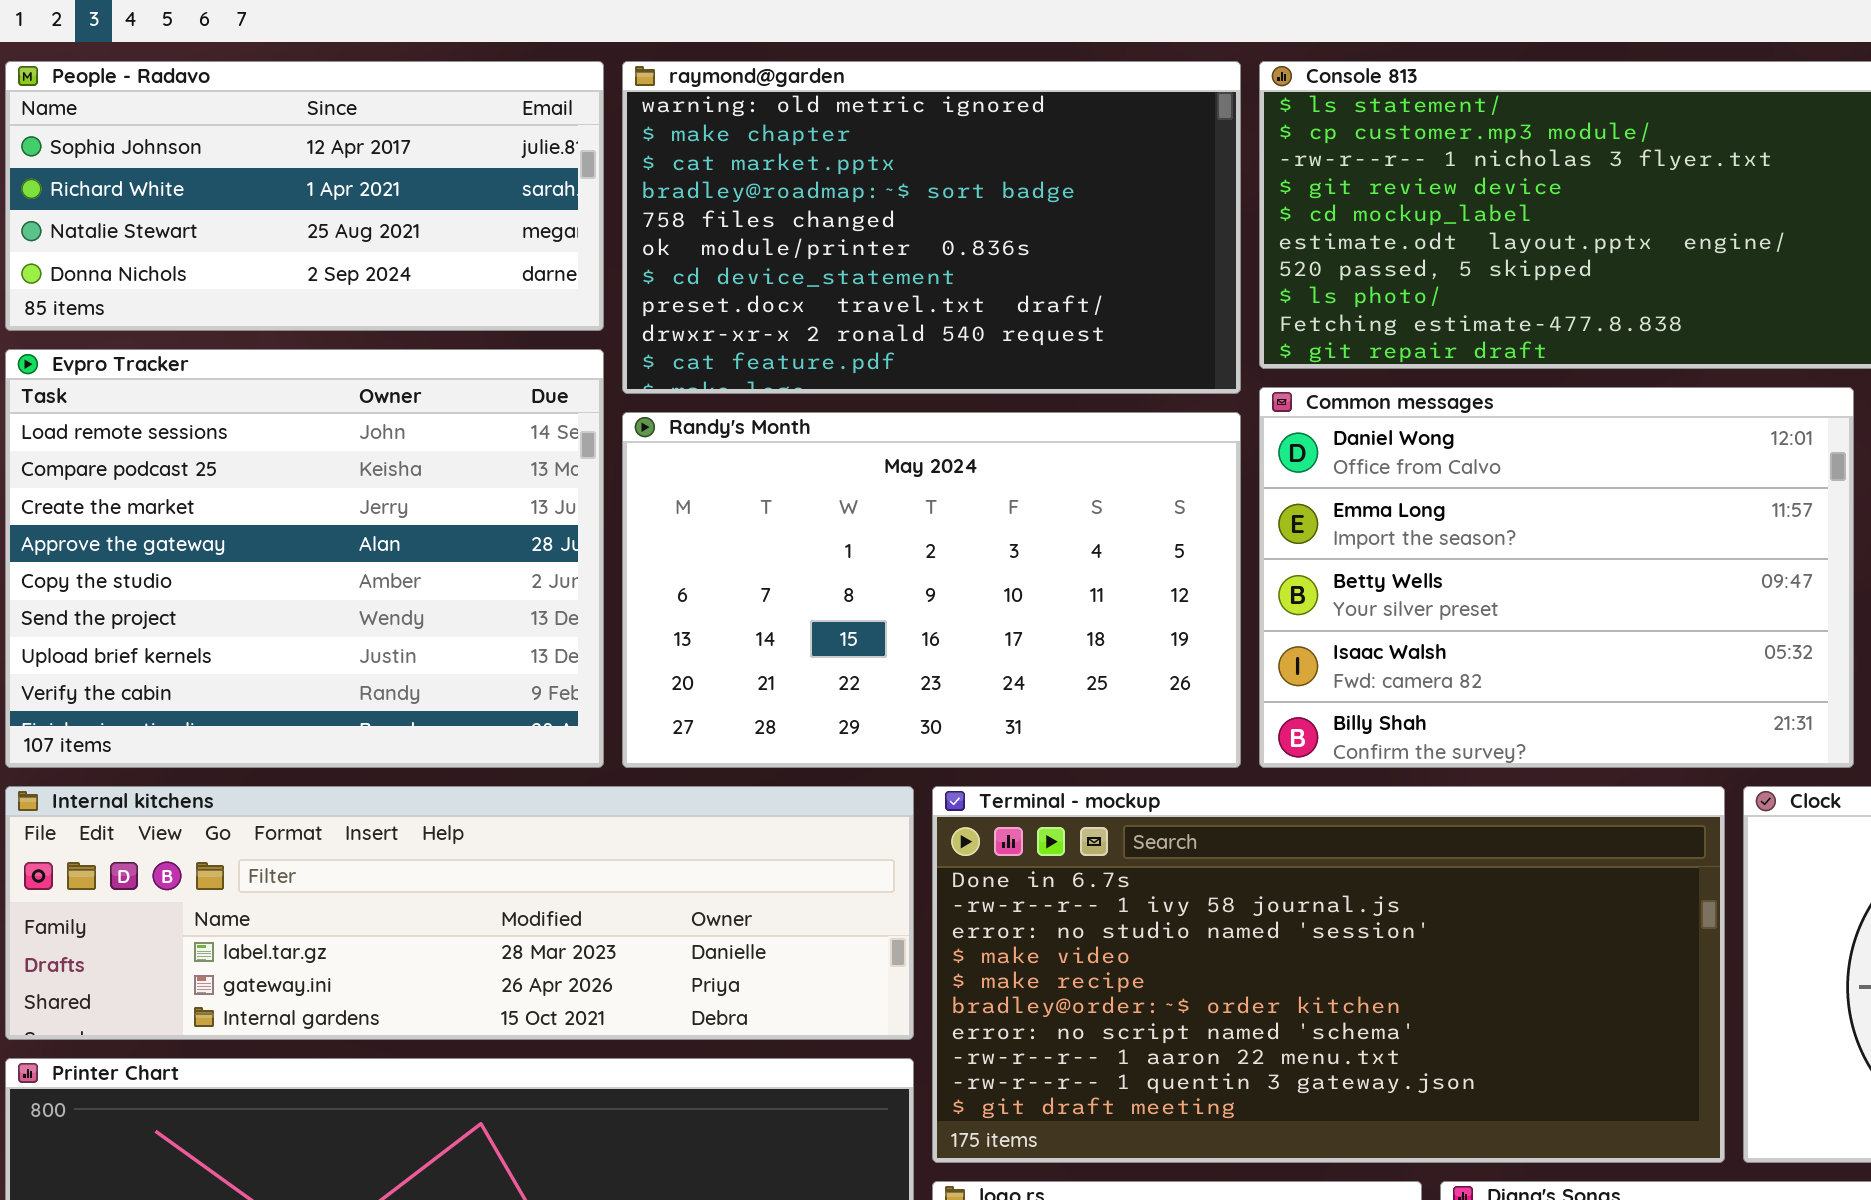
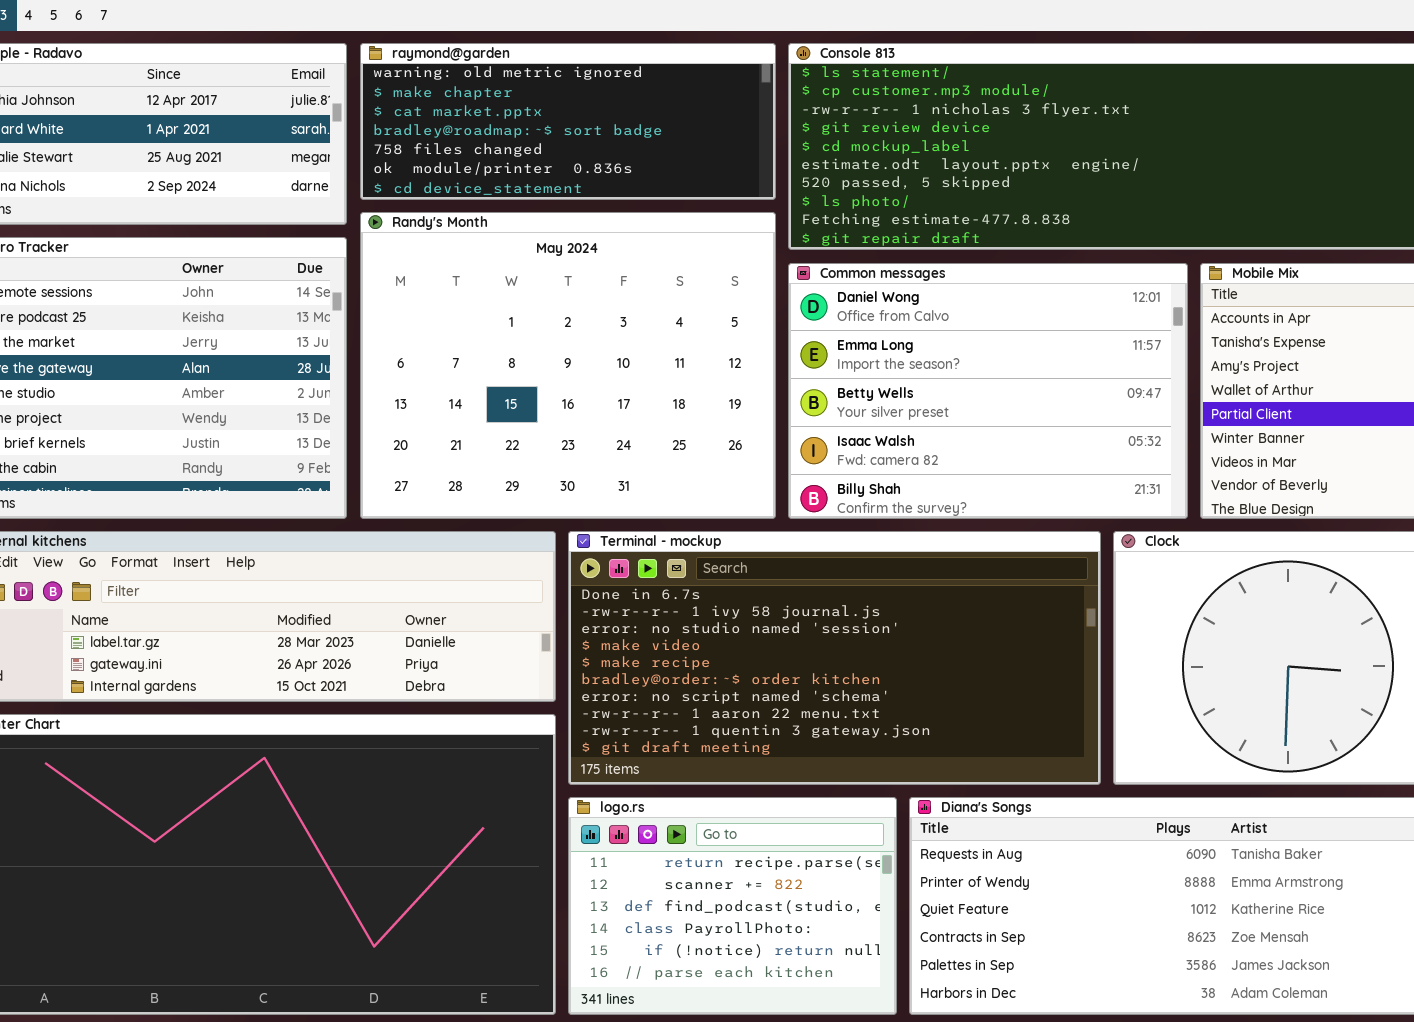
raymond@garden: [622,61,1241,394] -> [360,43,776,200], resized
Randy's Month: [622,412,1241,768] -> [360,212,776,519], resized

